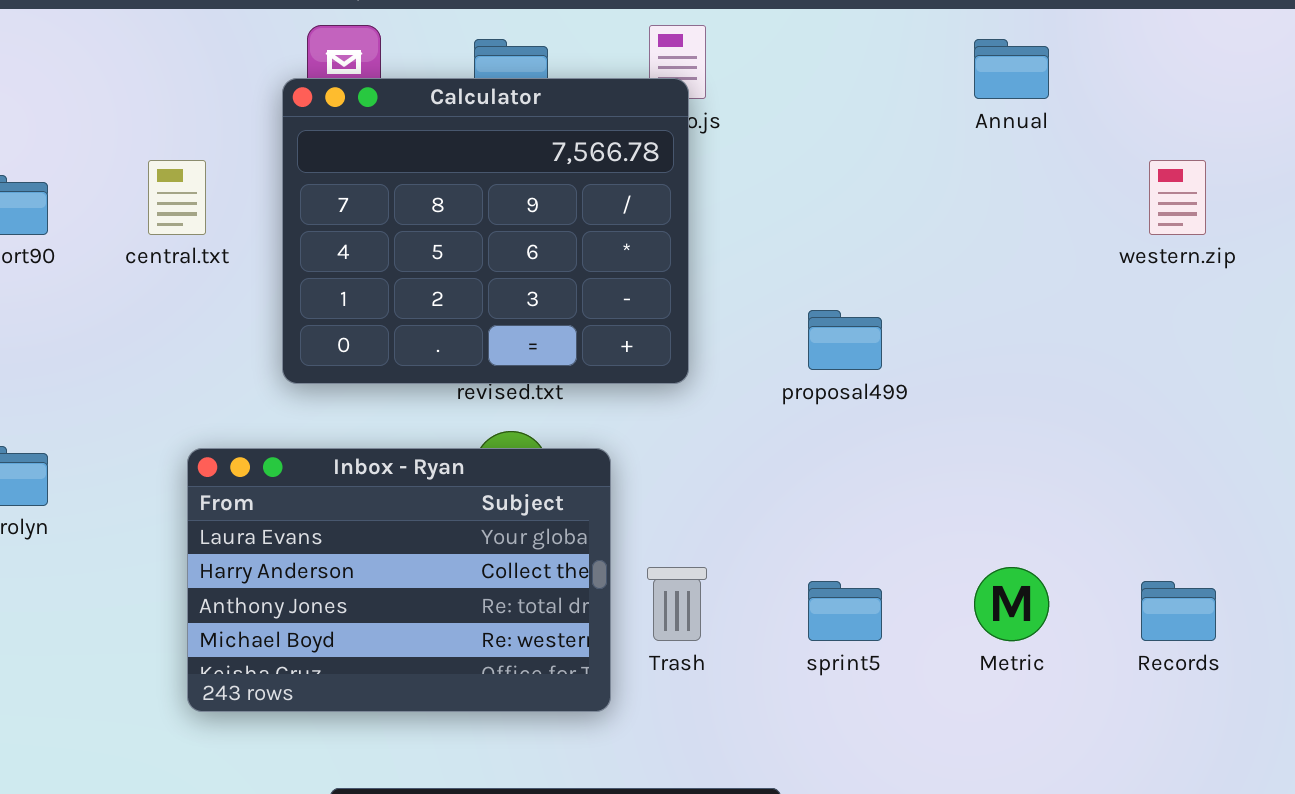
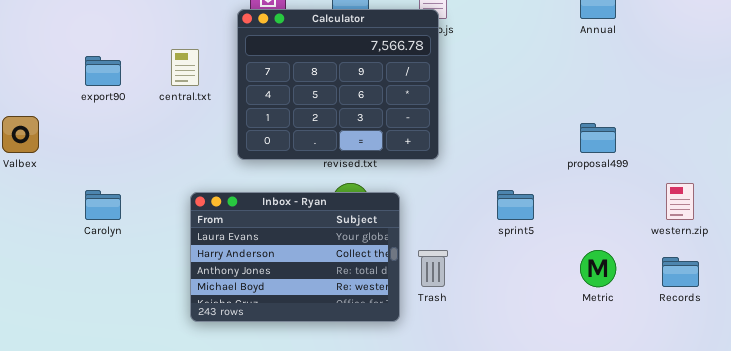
western.zip: [1149,160,1206,235] -> [666,183,694,220], moved
proposal499: [808,310,882,370] -> [580,123,616,153], moved
sprint5: [808,581,882,641] -> [497,190,534,220], moved

